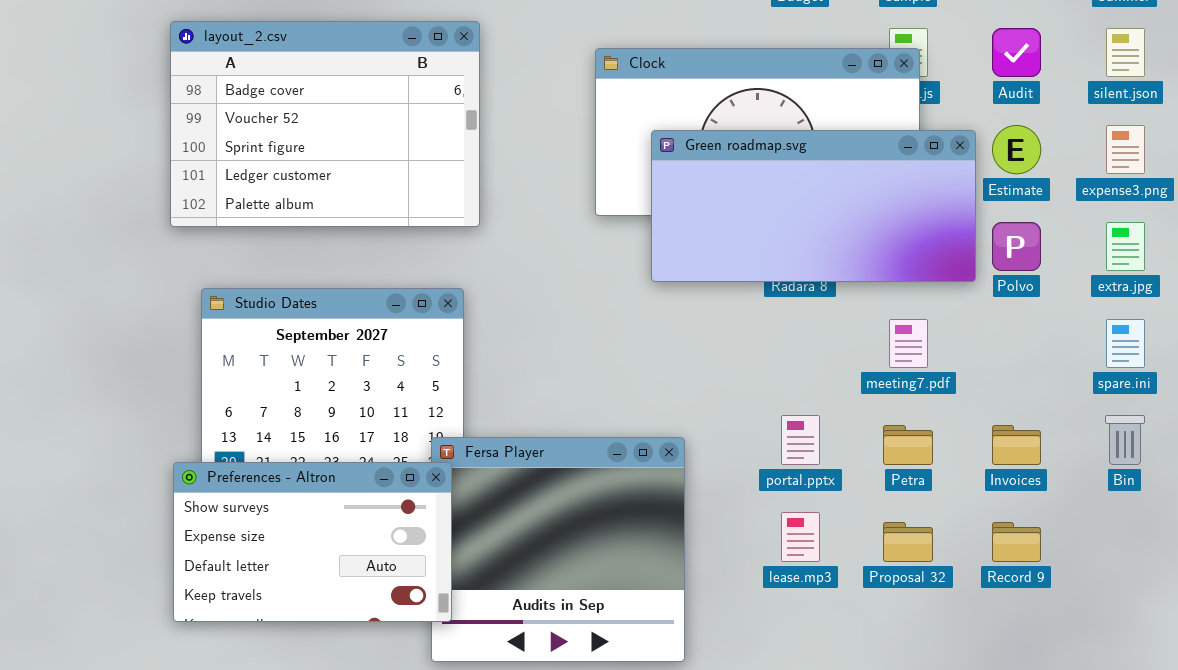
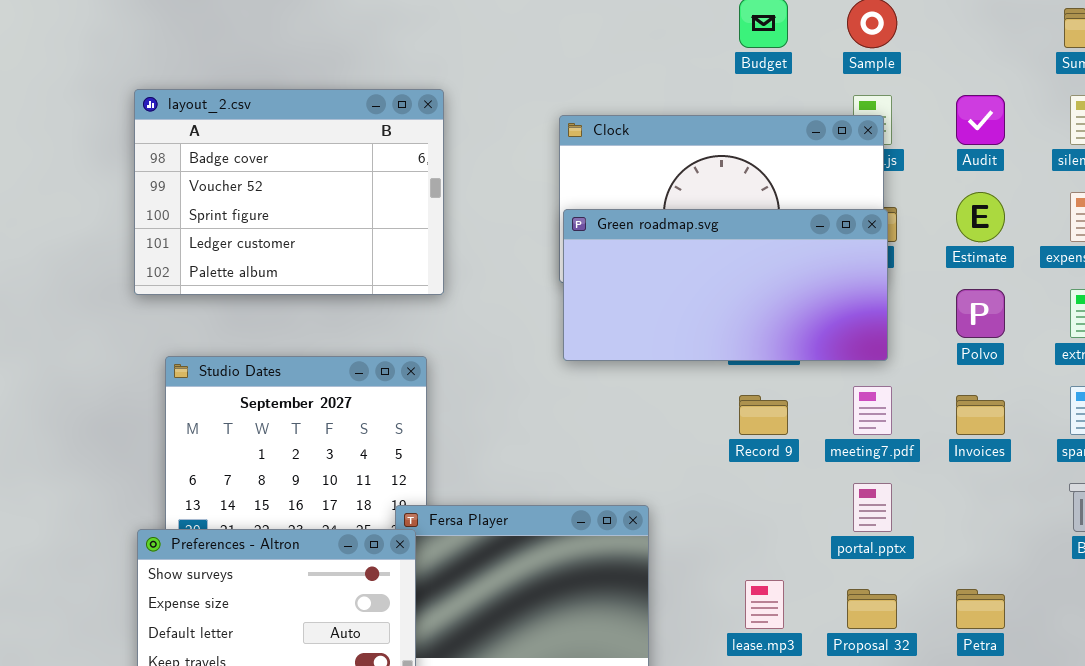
Green roadmap.svg: [651,130,976,282] -> [563,209,888,361], moved
portal.pptx: [781,415,820,465] -> [853,483,892,532], moved
Petra: [883,425,933,465] -> [956,589,1005,629], moved
Invoices: [992,425,1041,465] -> [956,395,1005,435], moved
Record 9: [992,522,1041,562] -> [739,395,788,435], moved

